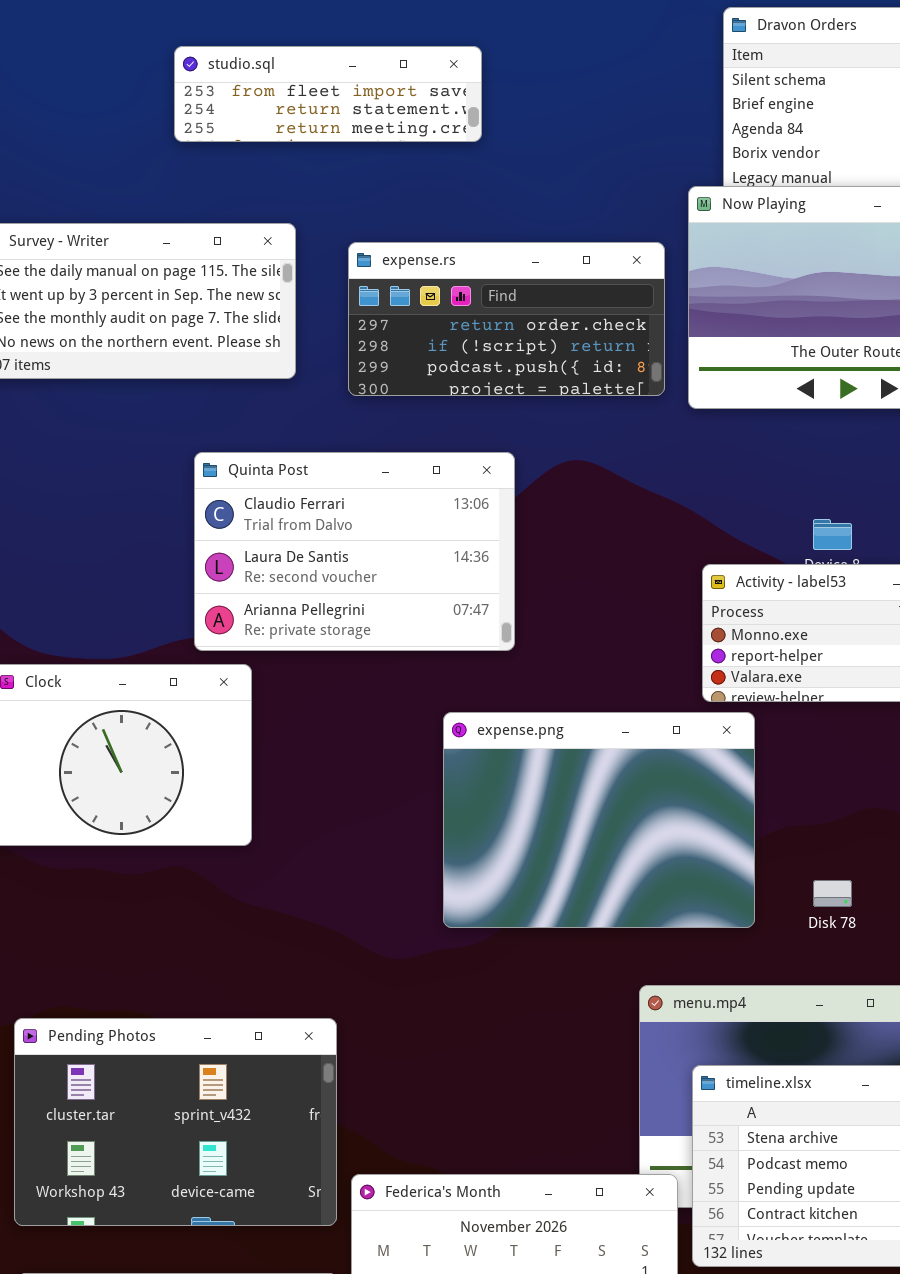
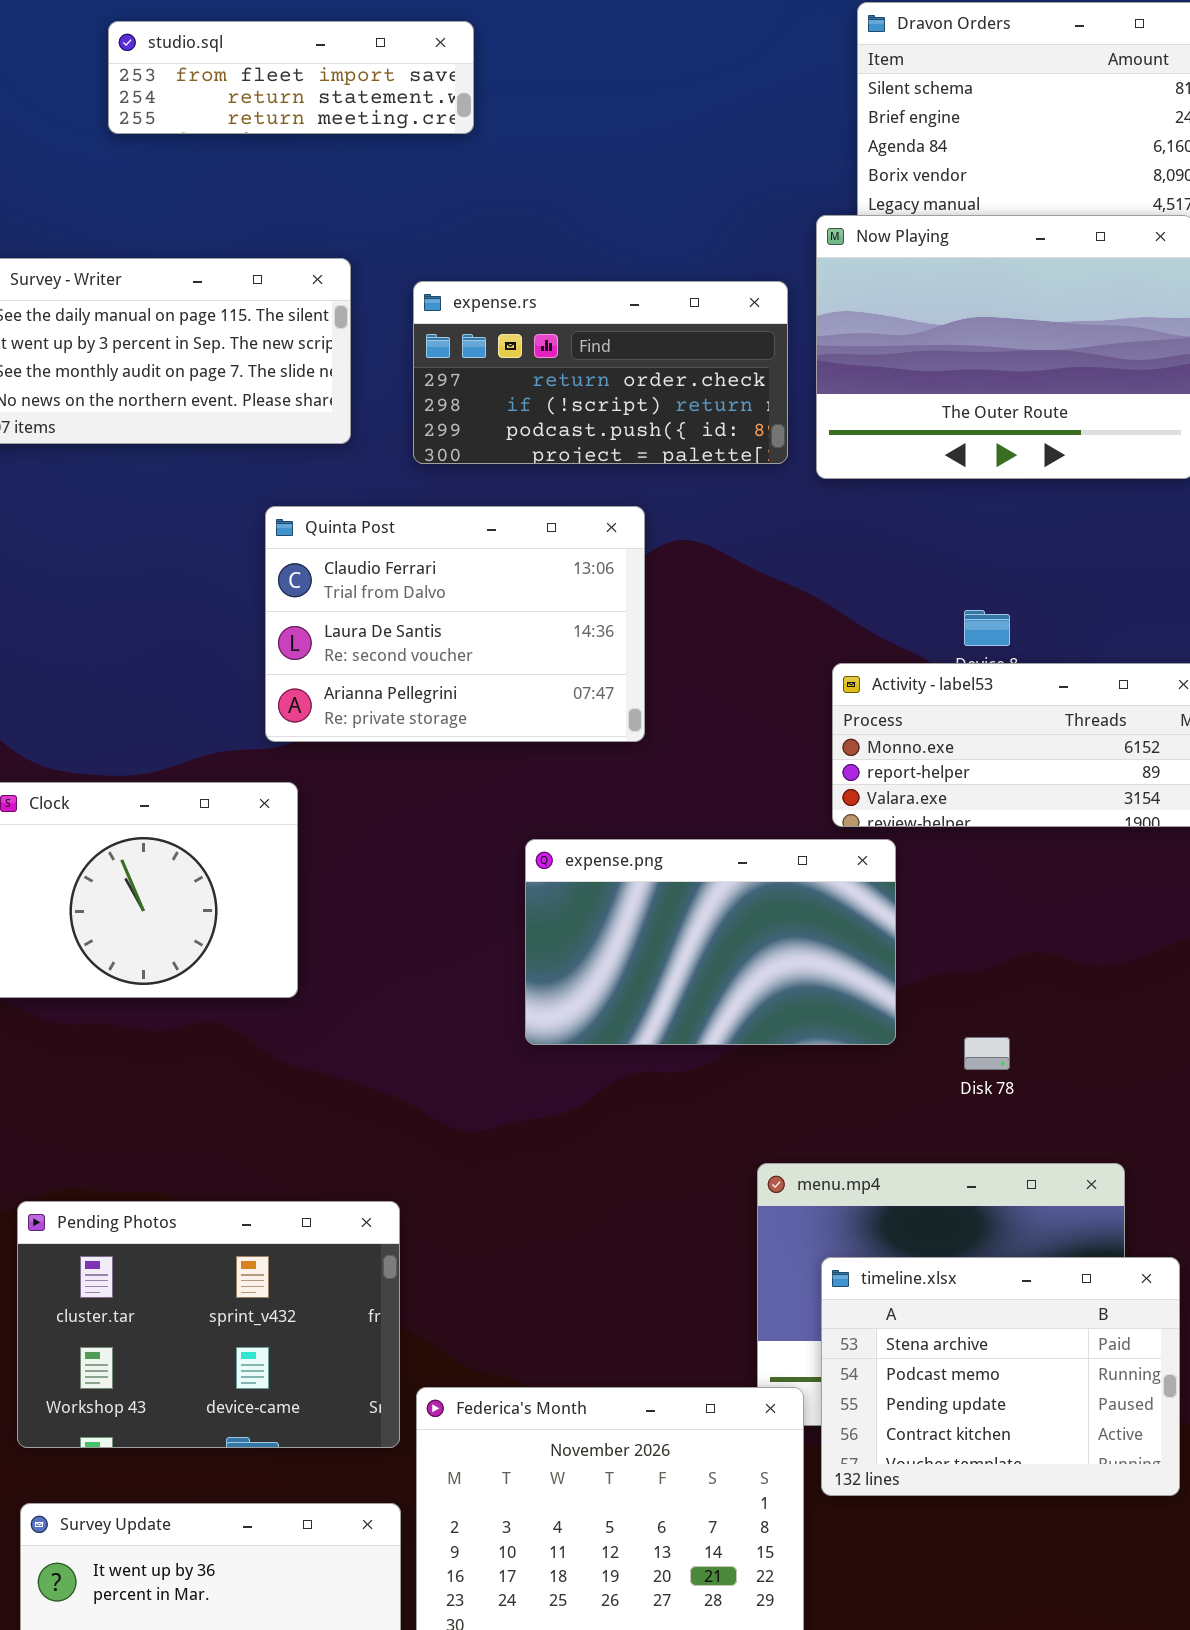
studio.sql: [174,46,482,142] -> [108,21,474,134], moved
Quinta Post: [194,452,515,651] -> [265,506,645,742], moved
expense.png: [443,712,755,928] -> [525,839,896,1045], resized

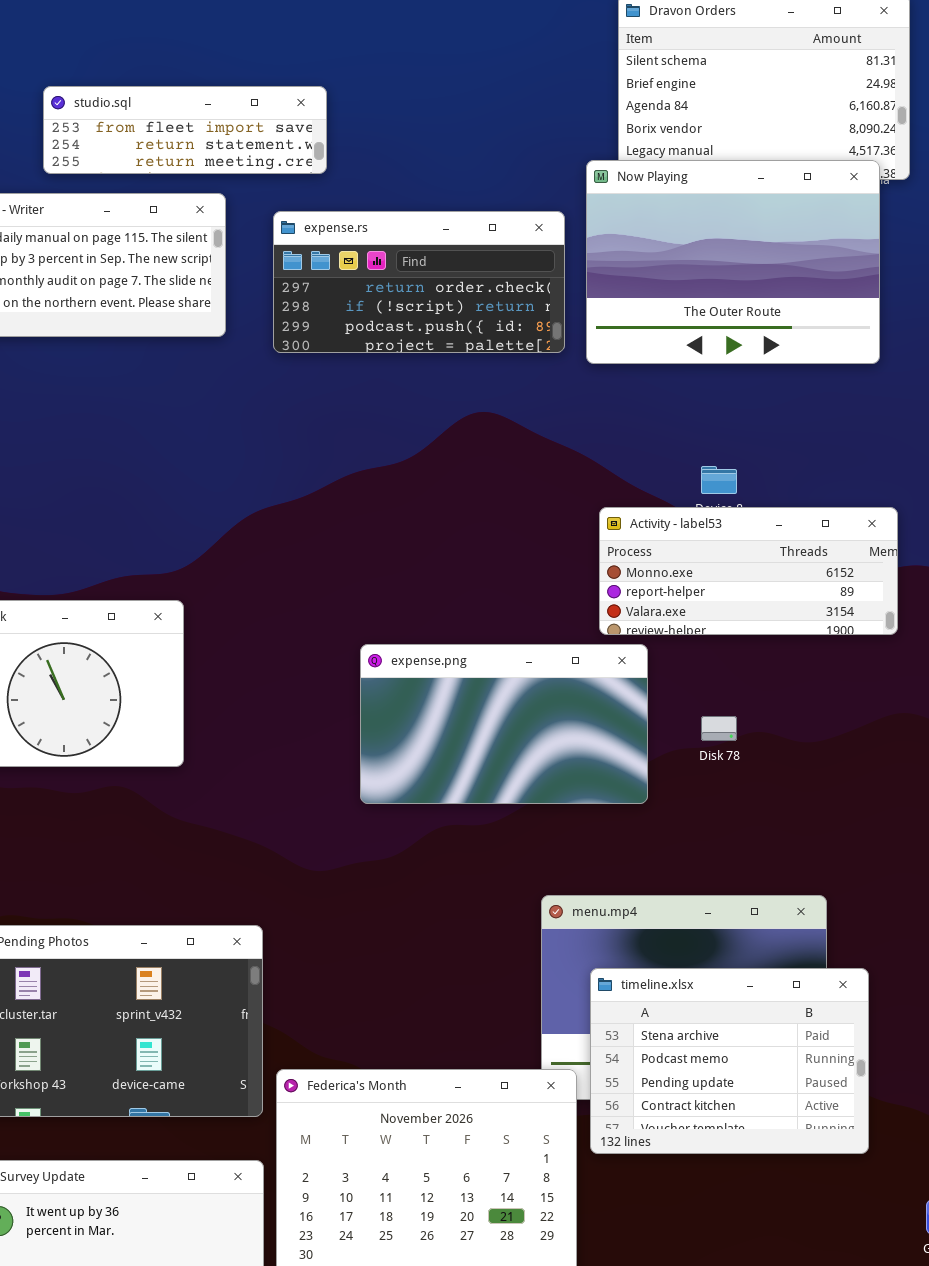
studio.sql: [108,21,474,134] -> [43,86,327,174], moved
Quinta Post: [265,506,645,742] -> none, closed
Disk 78: [964,1037,1010,1070] -> [701,716,737,741], moved

